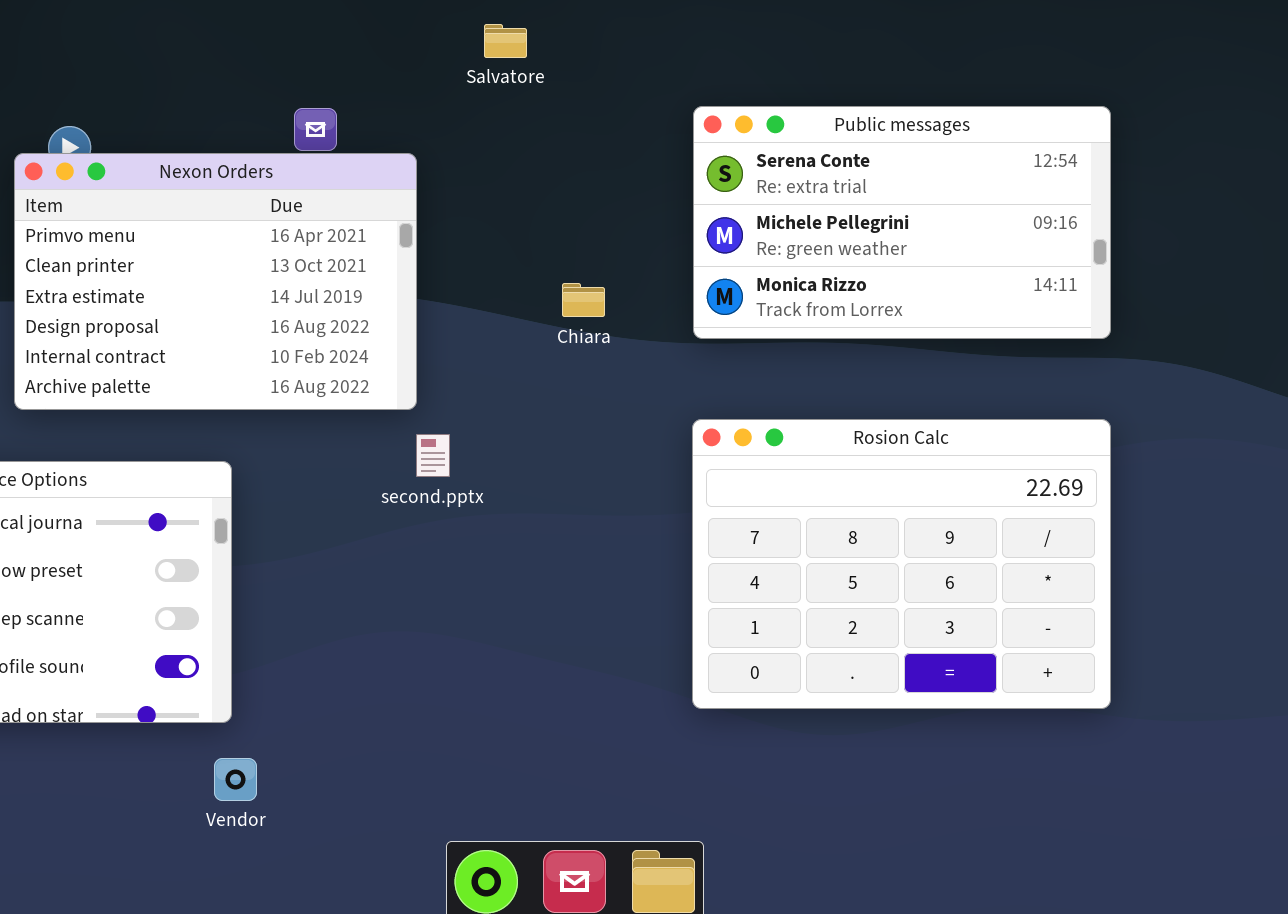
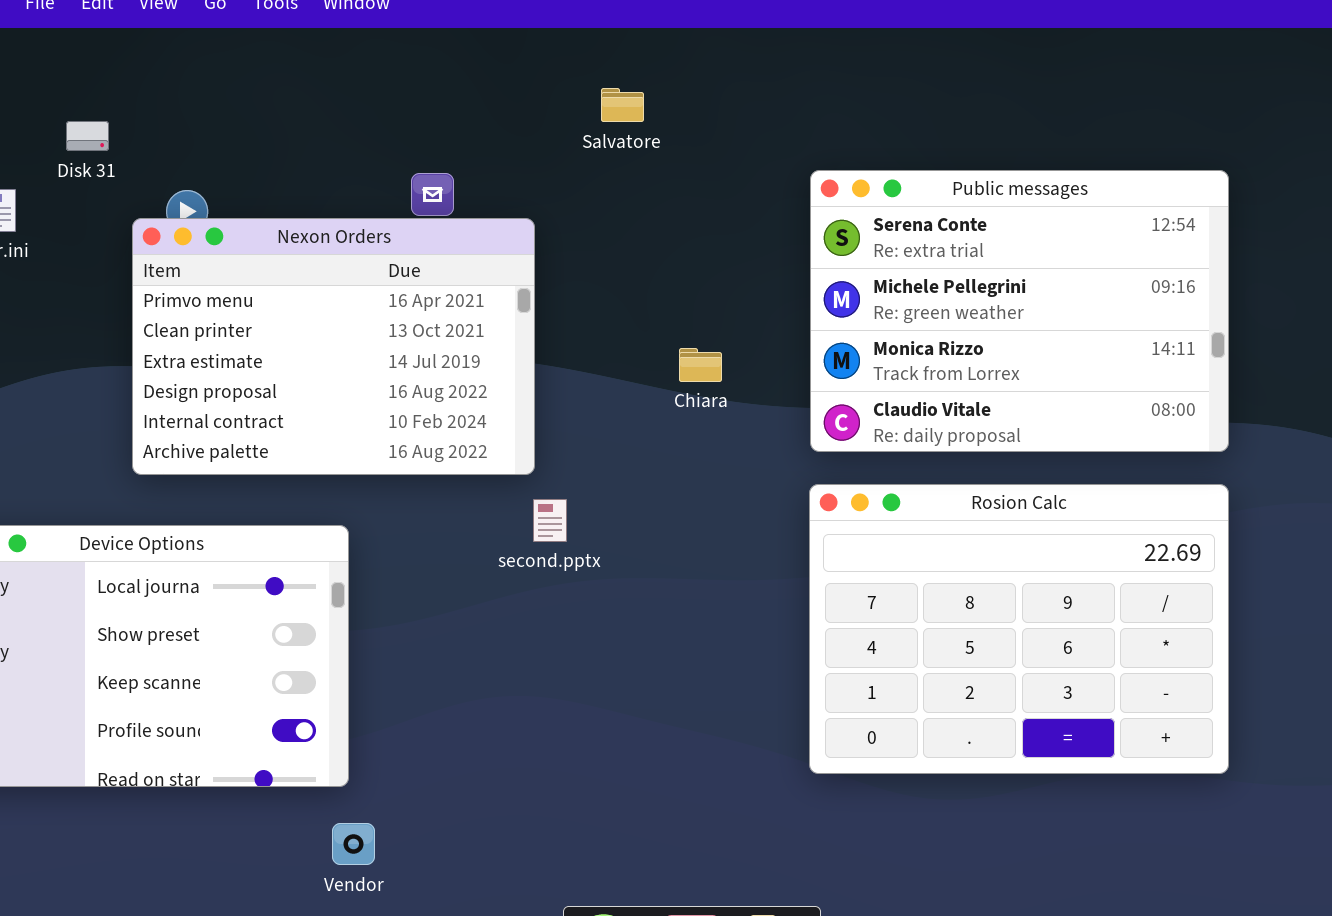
Public messages: [693,106,1111,339] -> [810,170,1229,452], resized

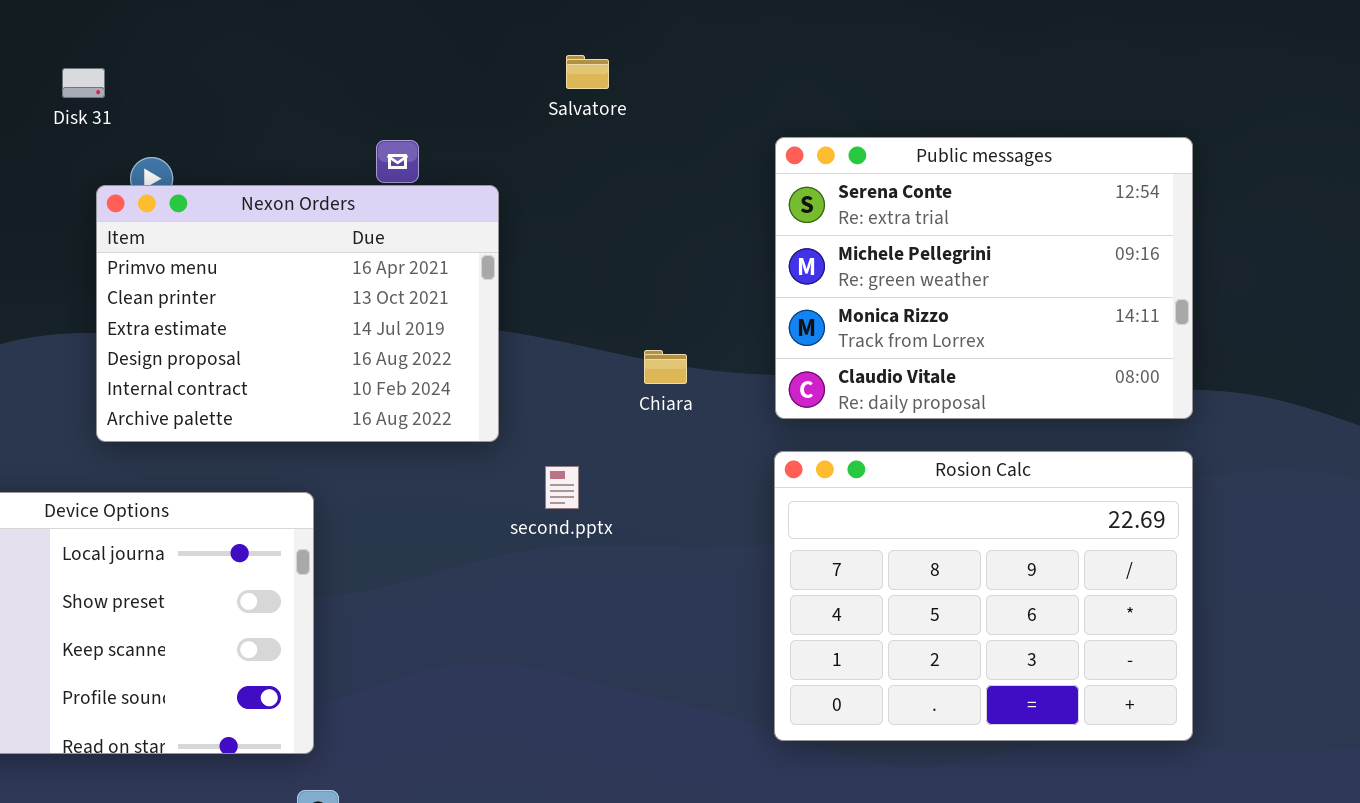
Disk 31: [66,121,109,151] -> [62,68,105,98], moved
Chiara: [679,348,722,382] -> [644,350,687,384], moved
second.pptx: [533,499,567,542] -> [545,466,579,509], moved

